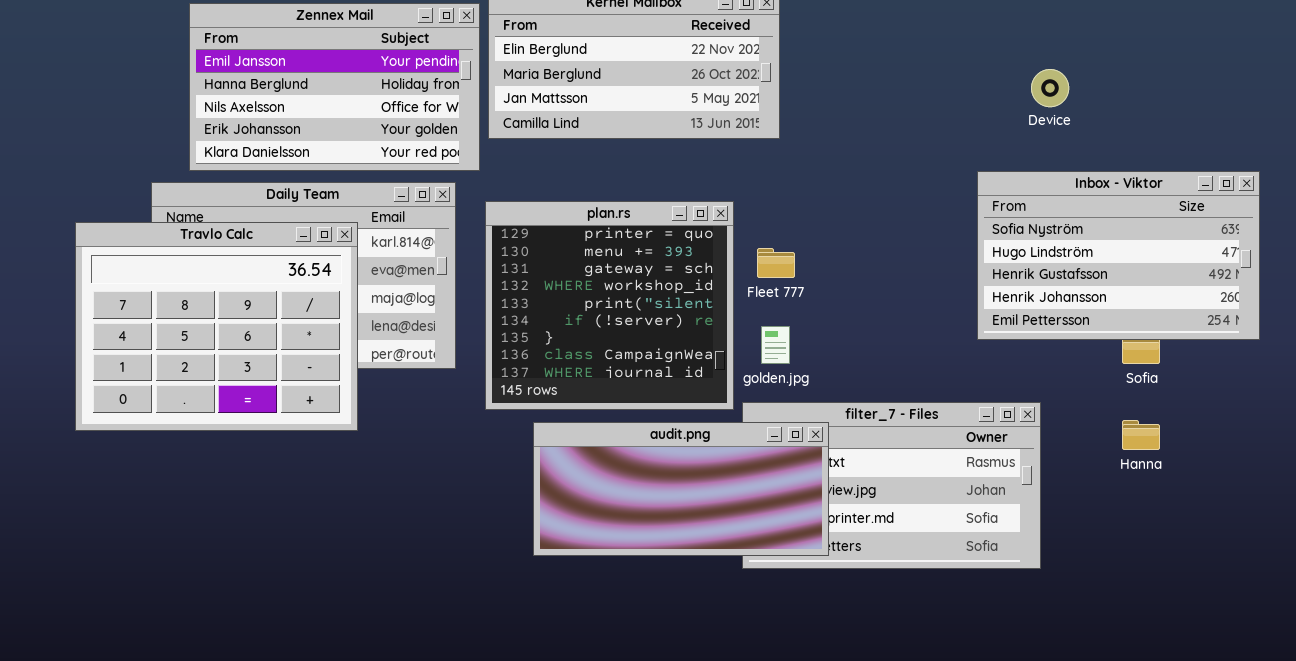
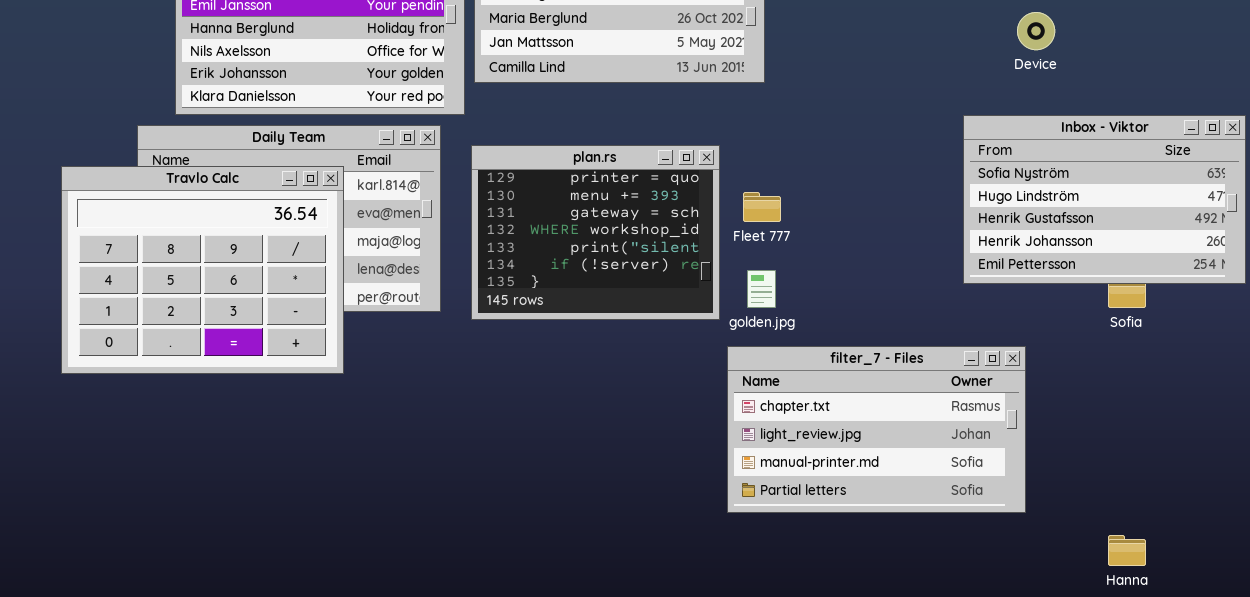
plan.rs: [485,201,734,410] -> [471,145,720,320], resized
Hanna: [1122,420,1160,450] -> [1108,535,1146,566], moved
audit.png: [533,422,829,556] -> none, closed

